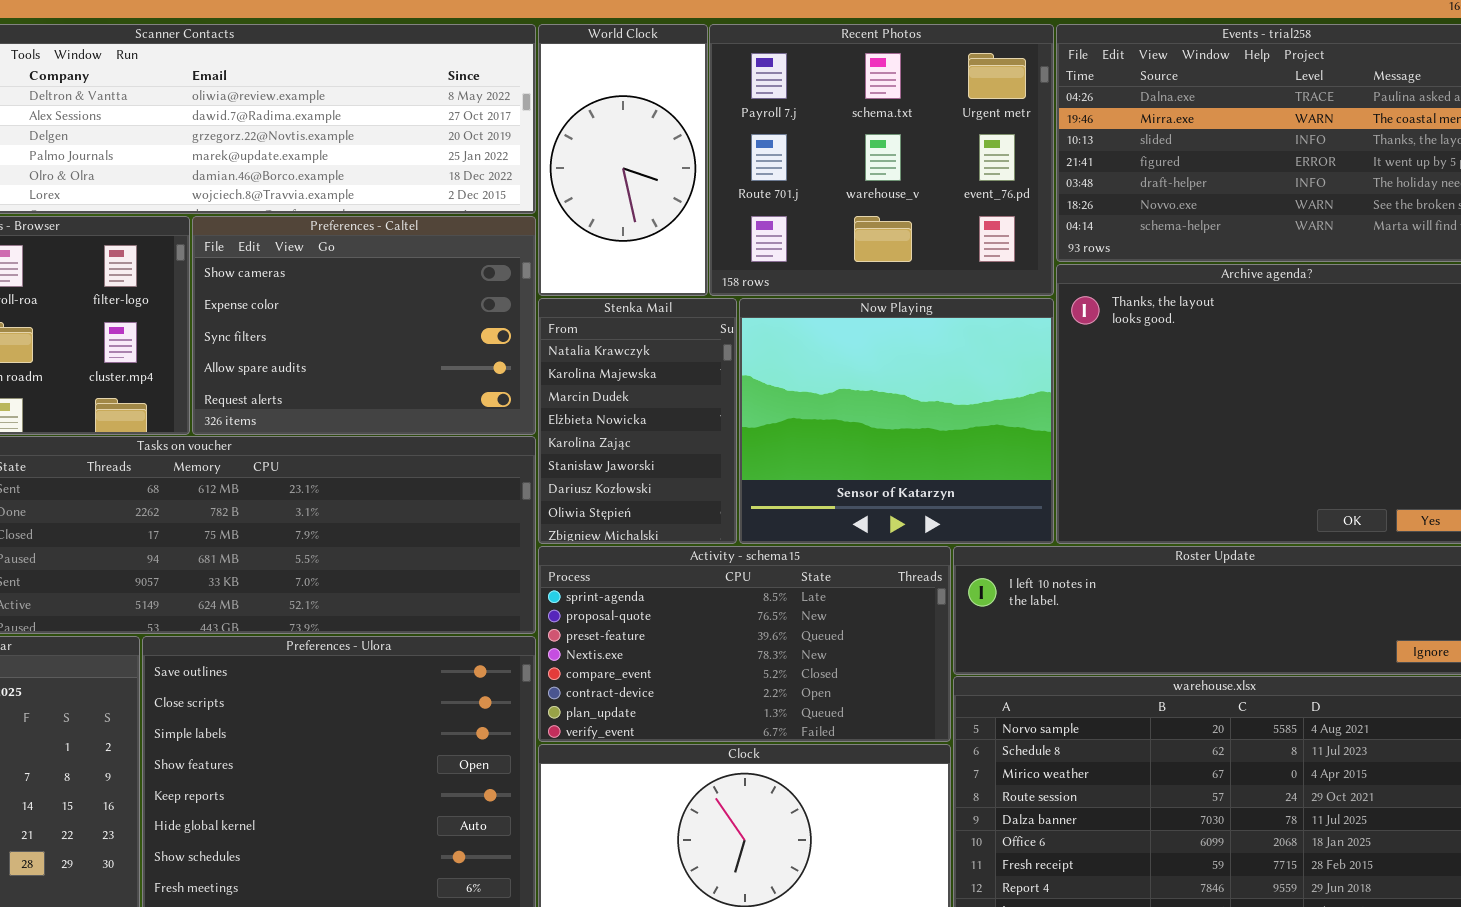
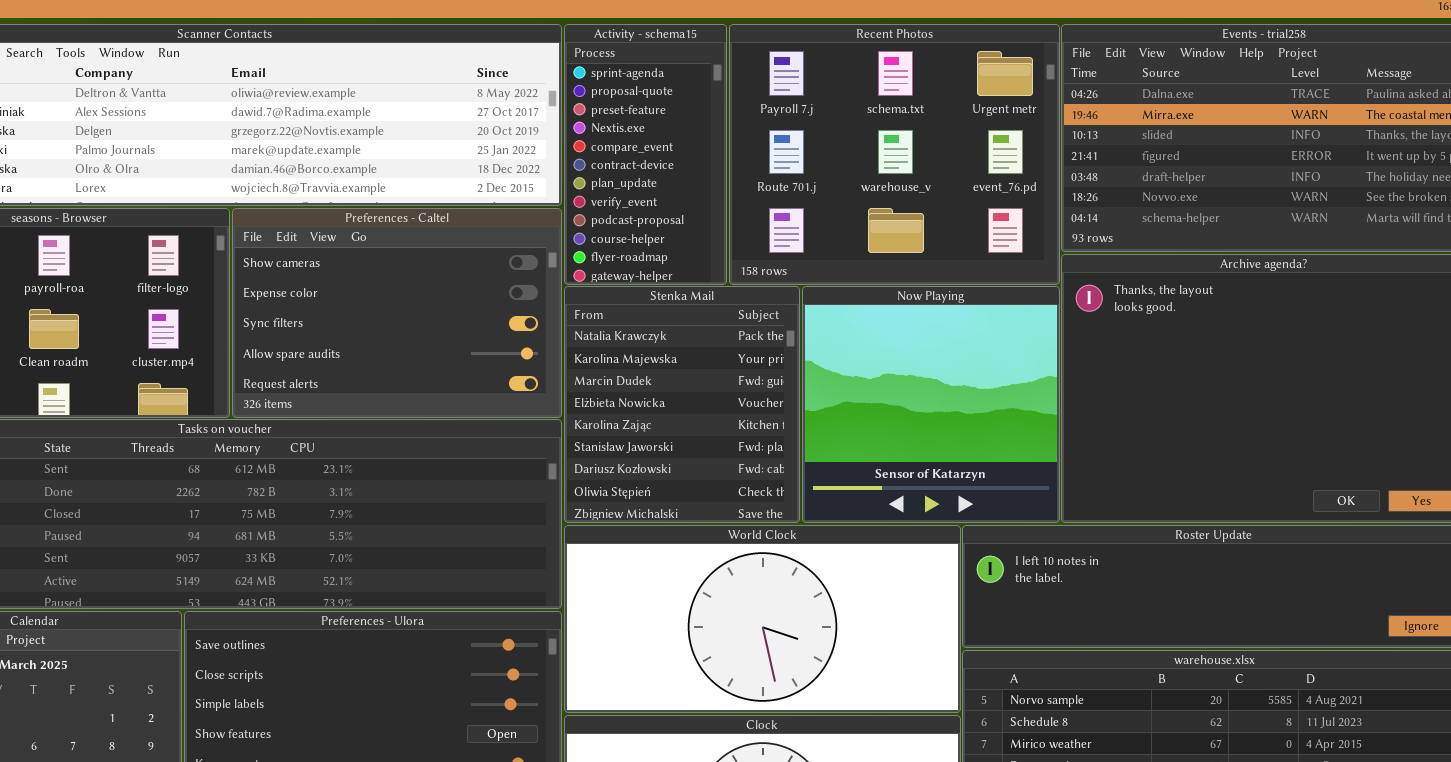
World Clock: [538,24,708,296] -> [564,525,961,713], moved, resized
Stenka Mail: [538,298,737,544] -> [564,286,800,523], resized
Now Playing: [739,298,1054,544] -> [802,286,1060,523], resized
Activity - schema15: [538,546,951,742] -> [564,24,727,285], moved, resized

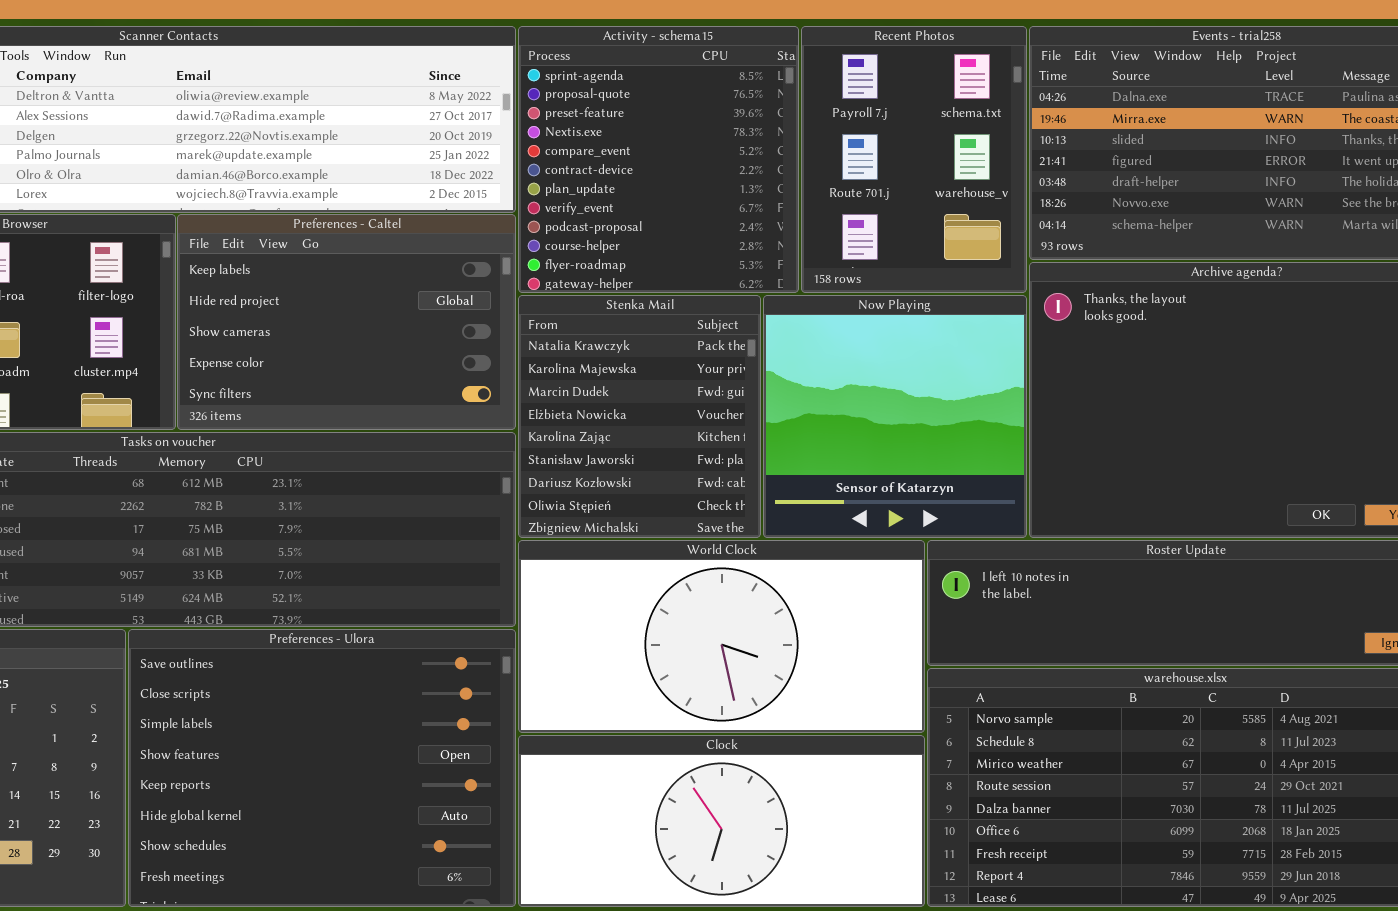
Activity - schema15: [564,24,727,285] -> [518,26,799,293], resized
Recent Photos: [729,24,1060,285] -> [801,26,1027,293], resized
Preferences - Caltel: [232,208,562,418] -> [177,214,516,430], scrolled up 2 rows

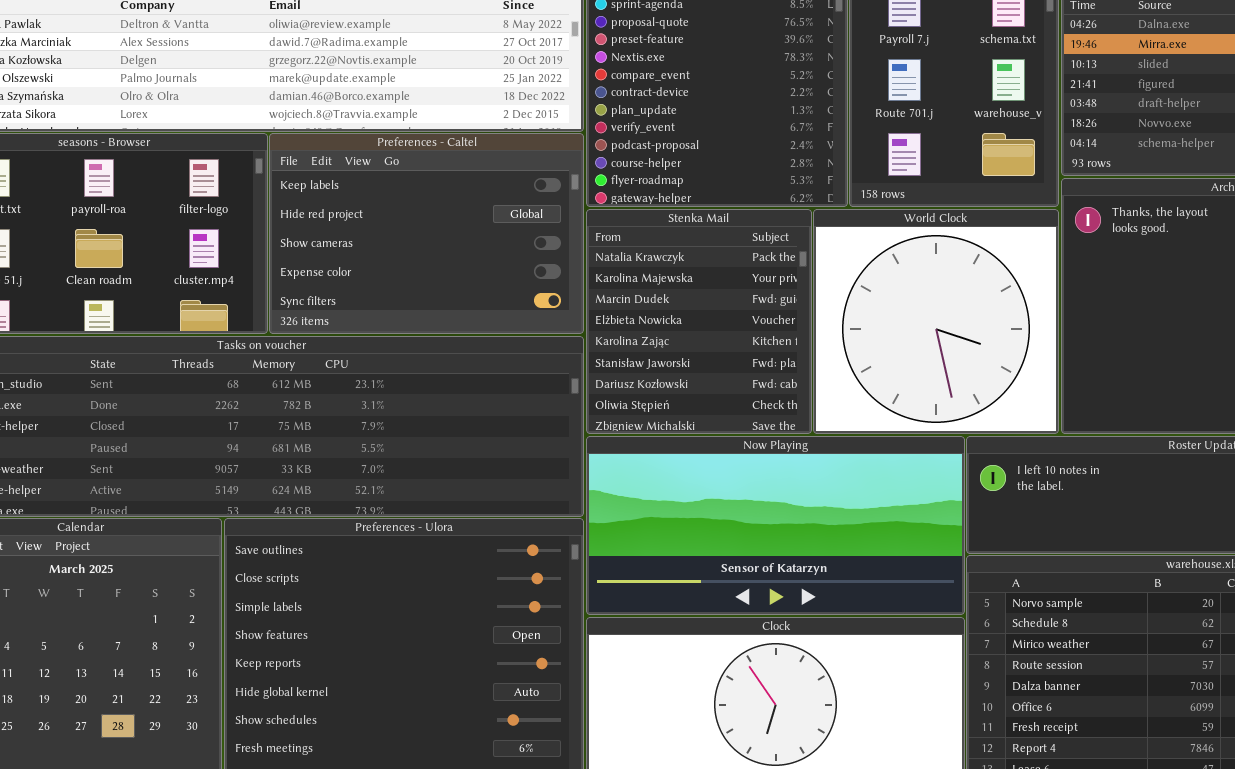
Now Playing: [763,295,1027,538] -> [586,436,965,615], moved, resized
World Clock: [518,540,925,733] -> [813,209,1059,434], moved, resized

